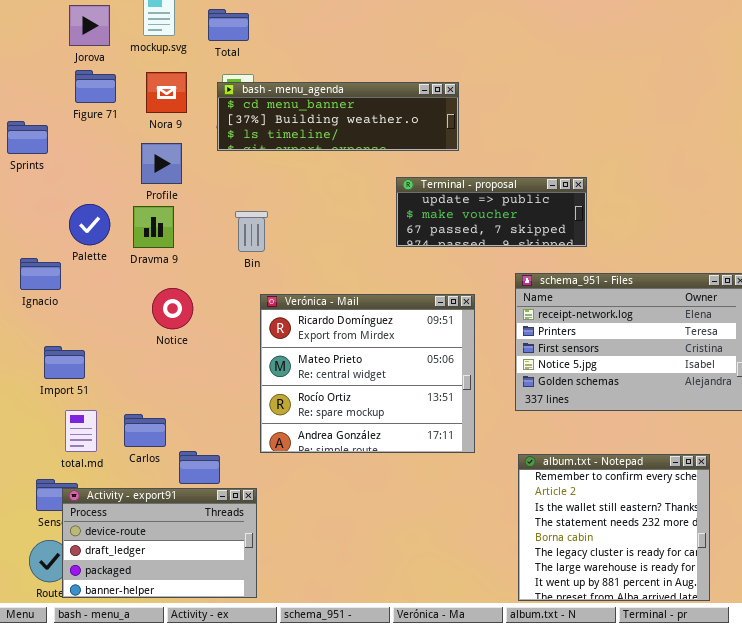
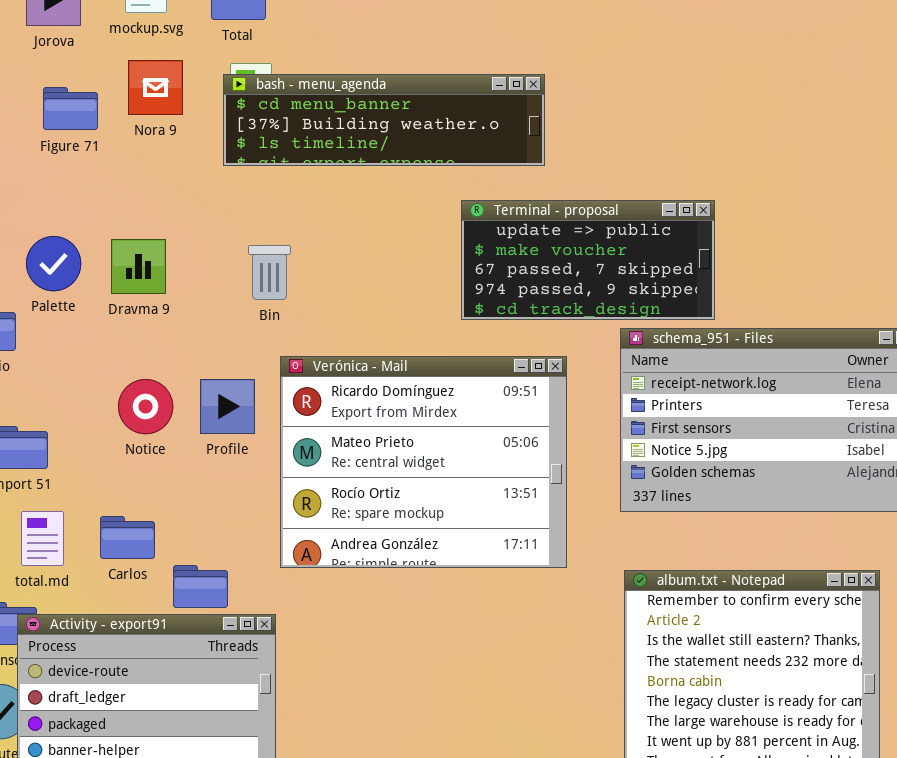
Figure 71: [75,70,116,103] -> [43,87,98,130], moved
Profile: [141,143,182,184] -> [200,379,255,434], moved
Terminal - proposal: [396,177,587,247] -> [461,200,715,320], resized
Notice: [152,288,193,329] -> [118,379,173,434], moved

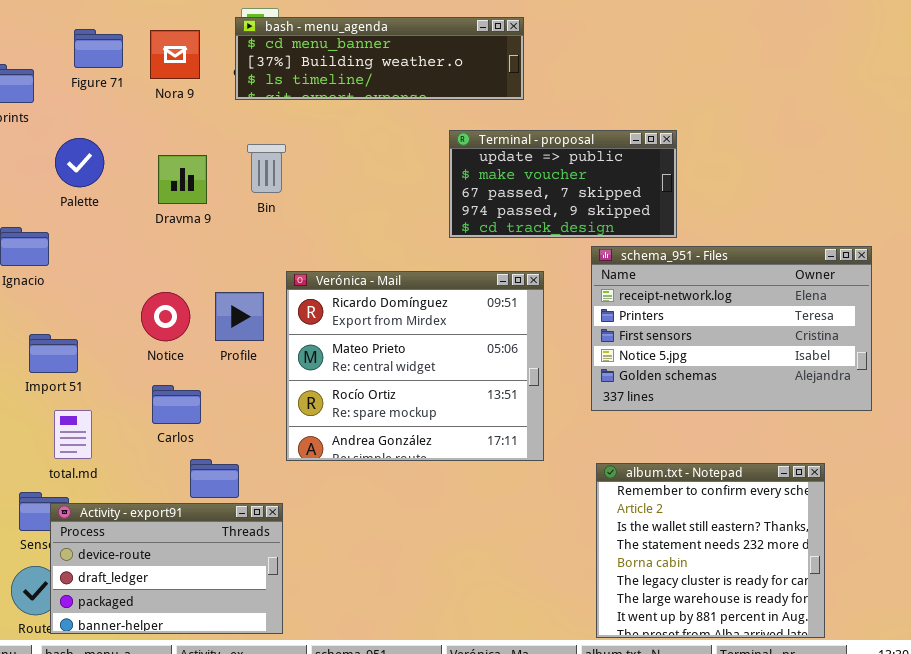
Nora 9: [128,60,183,115] -> [150,30,200,79], moved
Palette: [26,236,81,291] -> [55,138,104,187], moved
Dravma 9: [111,239,166,294] -> [158,155,207,204], moved
Bin: [248,245,291,300] -> [247,144,286,193], moved
Carlos: [100,516,155,559] -> [152,385,201,424], moved

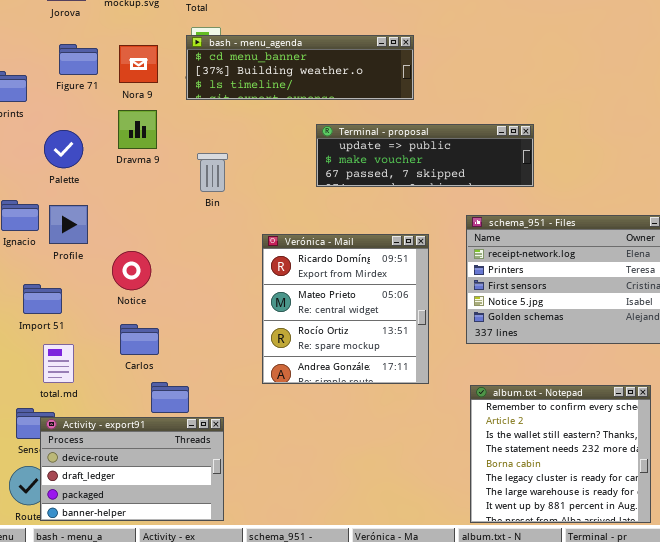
Terminal - proposal: [449,130,677,238] -> [316,124,534,187], resized
Bin: [247,144,286,193] -> [197,153,228,192], moved
Dravma 9: [158,155,207,204] -> [118,110,157,149], moved
Verónica - Mail: [286,271,544,461] -> [262,234,429,384], resized
Profile: [215,292,264,341] -> [49,205,88,244], moved

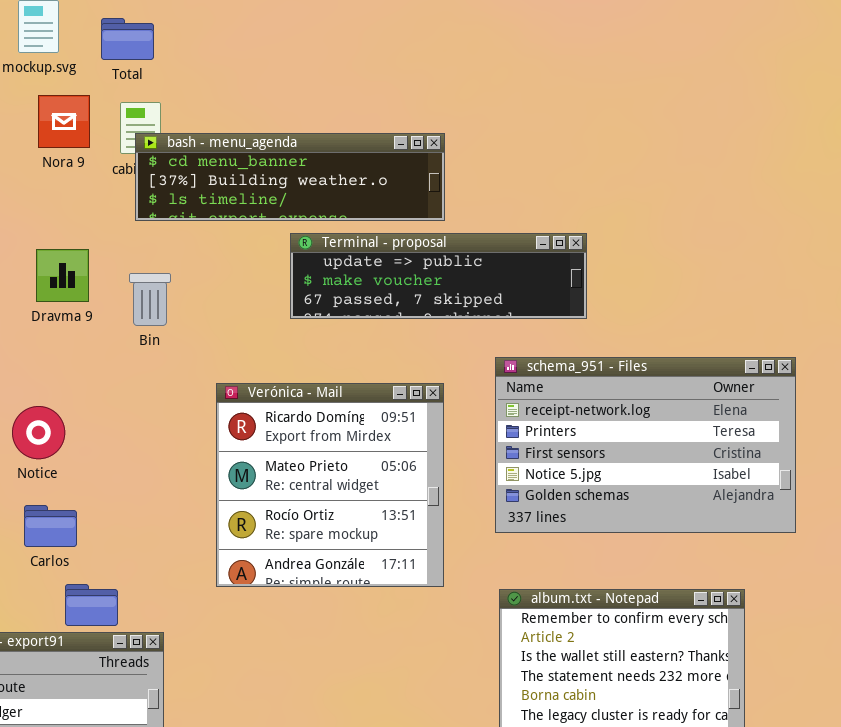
bash - menu_agenda: [186,35,414,100] -> [135,133,445,221], moved
Nora 9: [119,45,158,83] -> [38,95,90,148], moved
Dravma 9: [118,110,157,149] -> [36,249,89,302], moved

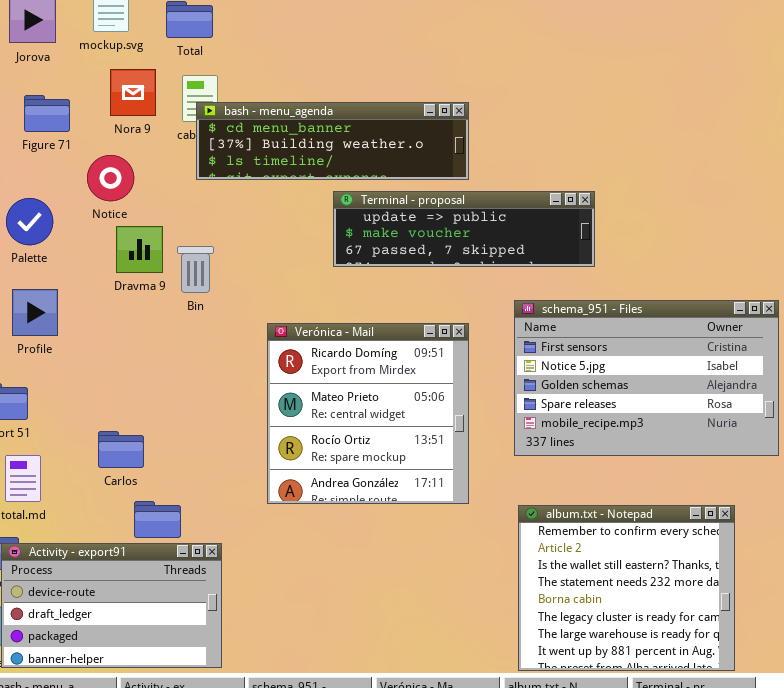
Dravma 9: [36,249,89,302] -> [116,226,163,273], moved
Bin: [129,273,171,326] -> [177,246,214,293], moved
schema_951 - Files: [495,357,796,533] -> [514,300,779,456], scrolled down 2 rows
Notice: [12,406,65,459] -> [87,155,134,201], moved

